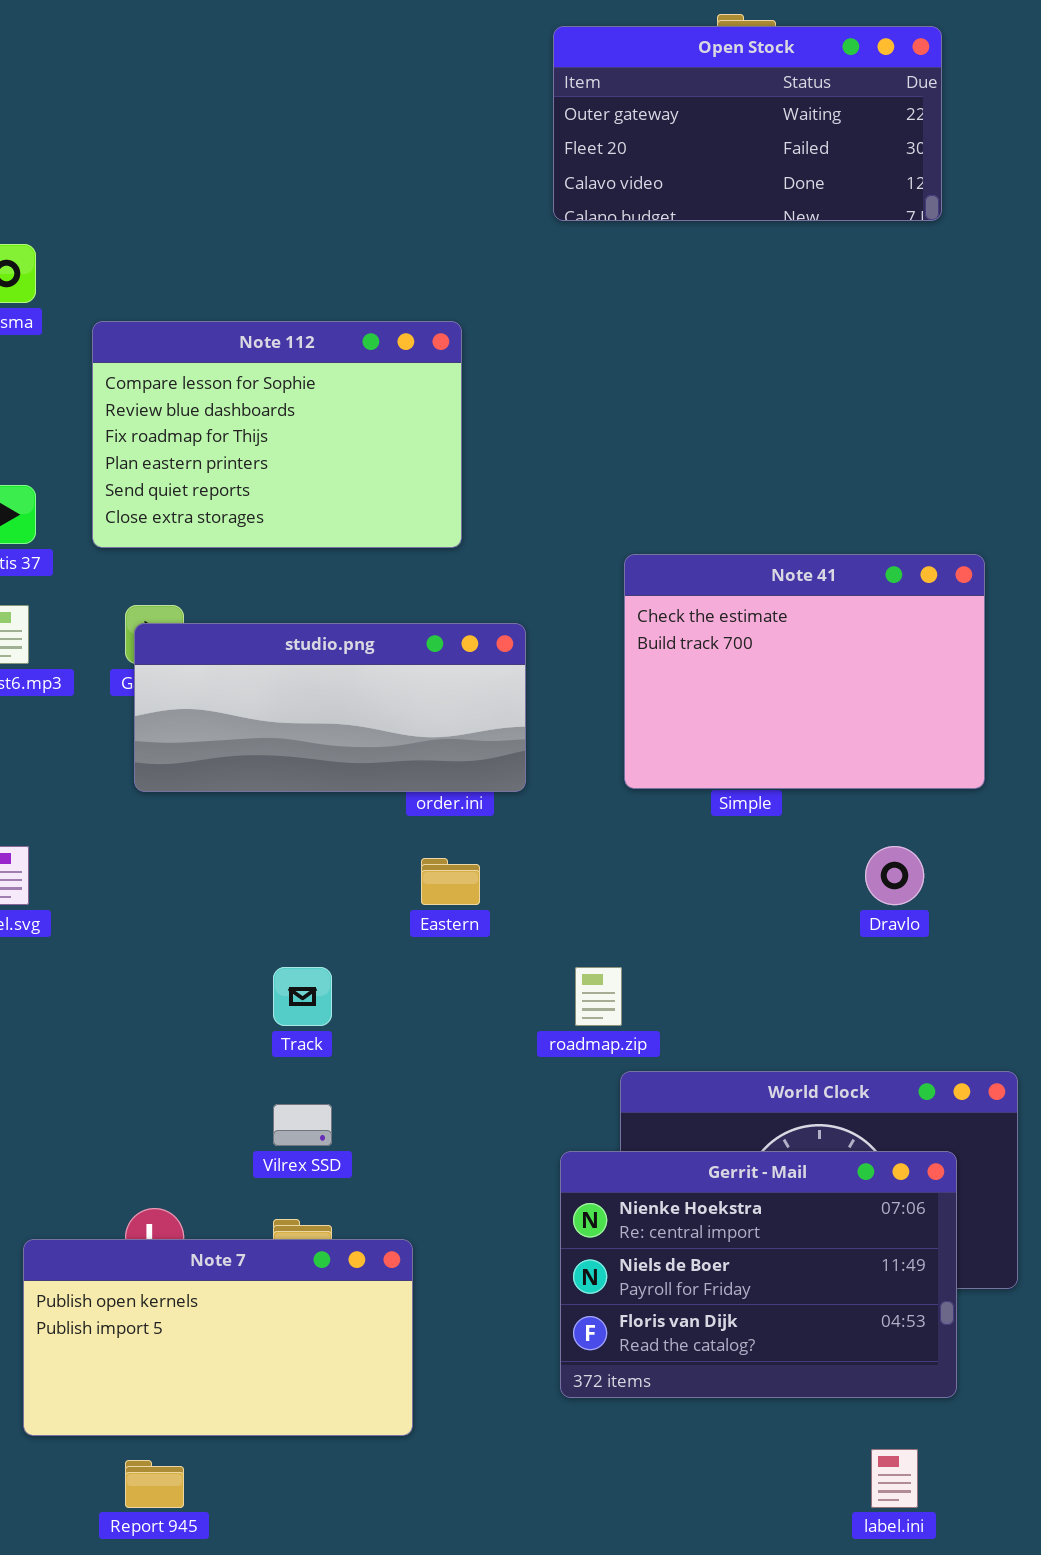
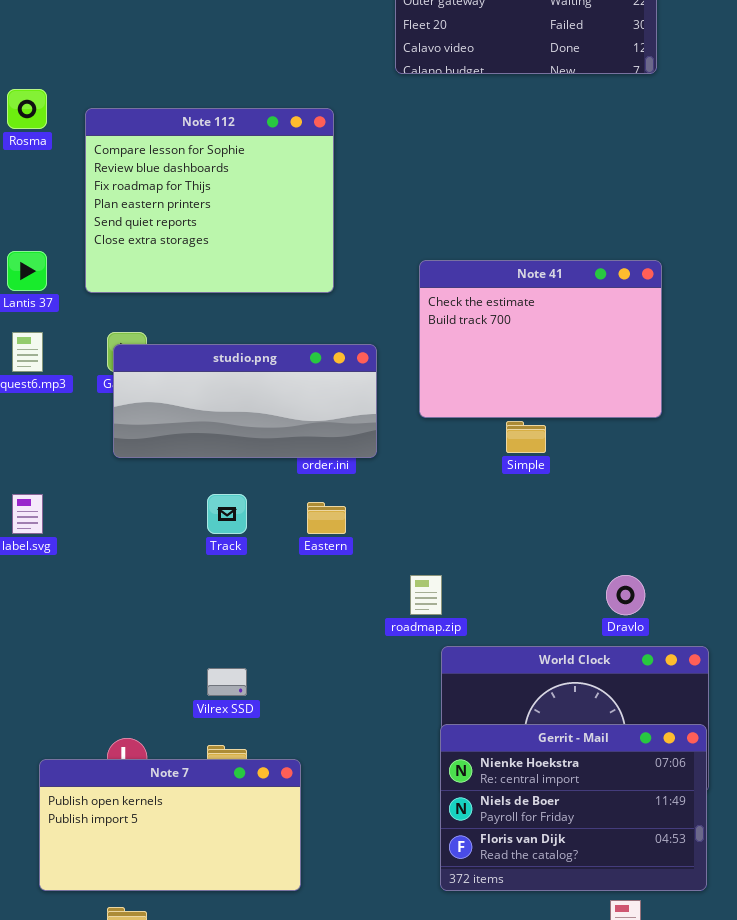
Note 112: [92,321,462,548] -> [85,108,334,293], resized
Note 41: [624,554,985,789] -> [419,260,662,418], moved
Dravlo: [865,846,924,905] -> [606,575,645,615], moved
Track: [273,967,332,1026] -> [207,494,247,534], moved
Gerrit - Mail: [560,1151,957,1398] -> [440,724,707,891], moved

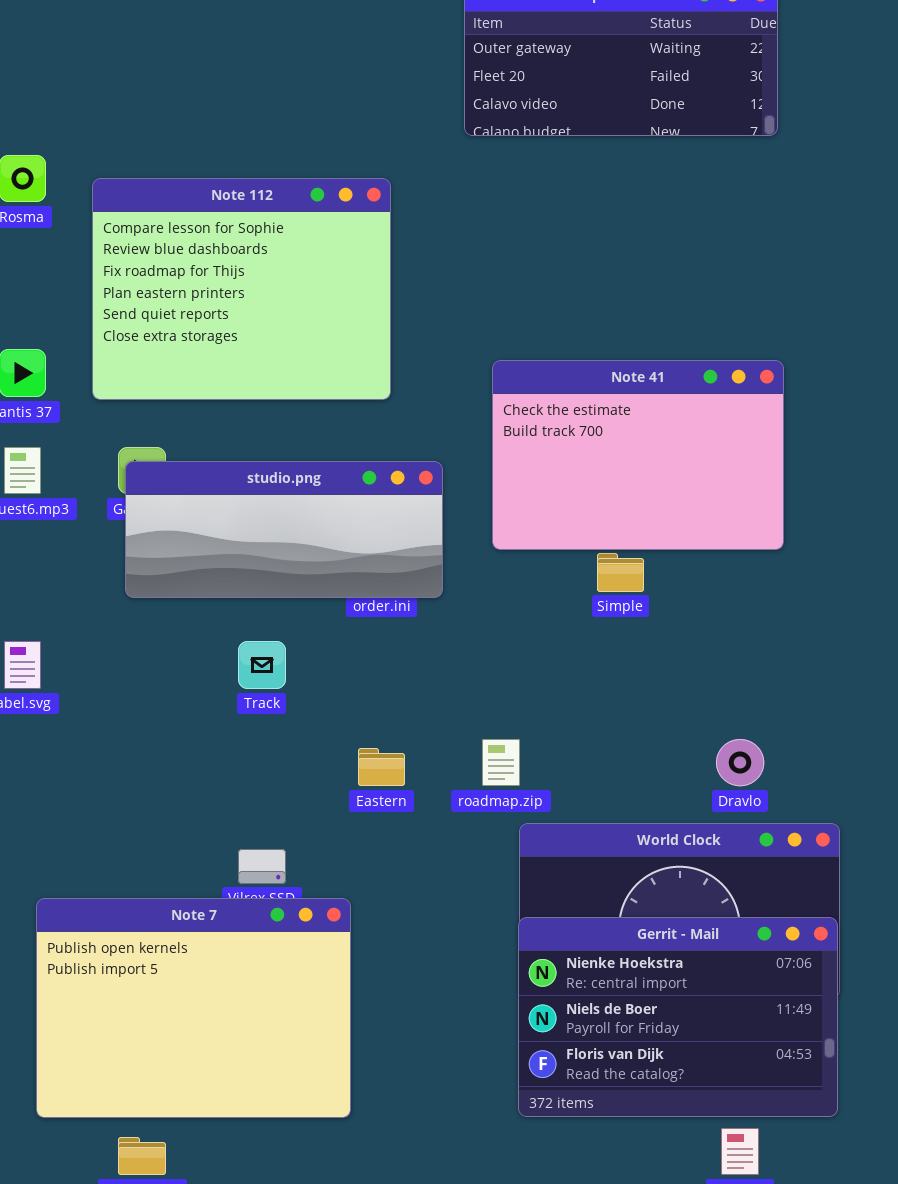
Eastern: [307,502,346,534] -> [358,748,405,786], moved
Note 7: [39,759,301,891] -> [36,898,351,1118], resized

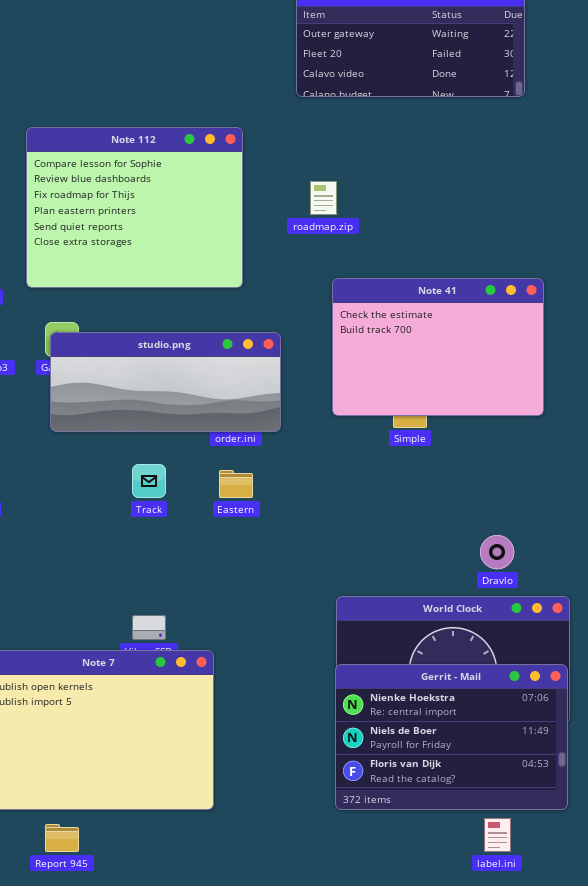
Note 41: [492,360,784,550] -> [332,278,544,416], moved
roadmap.zip: [482,739,520,786] -> [310,181,337,215], moved
Eastern: [358,748,405,786] -> [219,470,253,498], moved

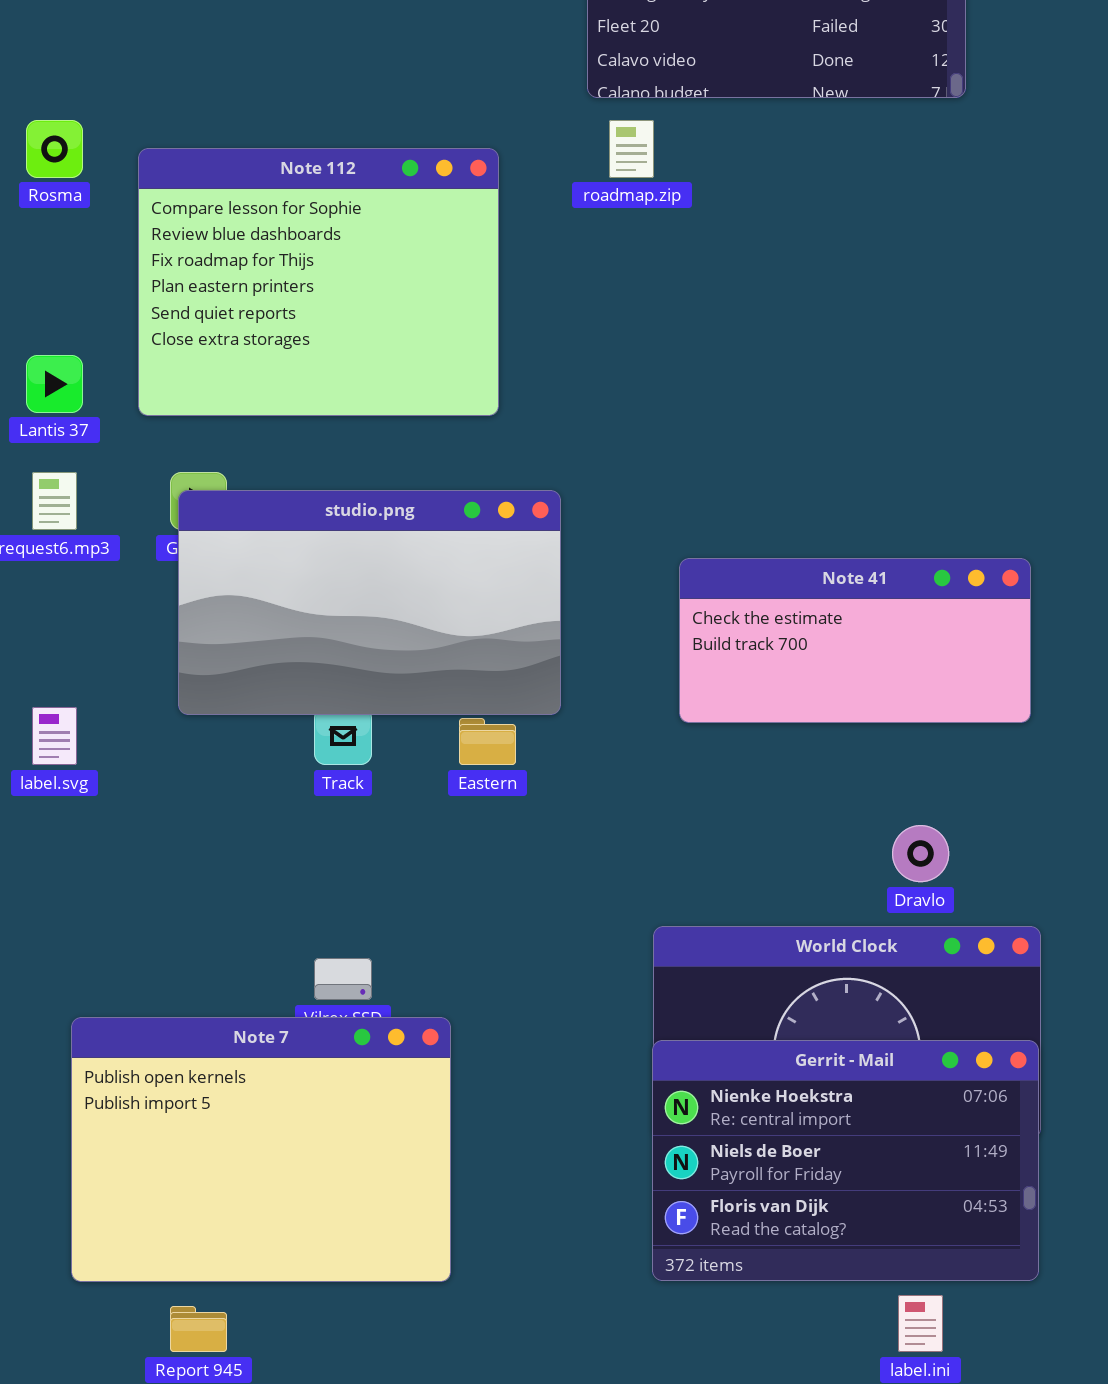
roadmap.zip: [310,181,337,215] -> [609,120,654,178], moved
Note 41: [332,278,544,416] -> [679,558,1031,723], moved, resized
studio.png: [50,332,281,432] -> [178,490,561,715], resized

